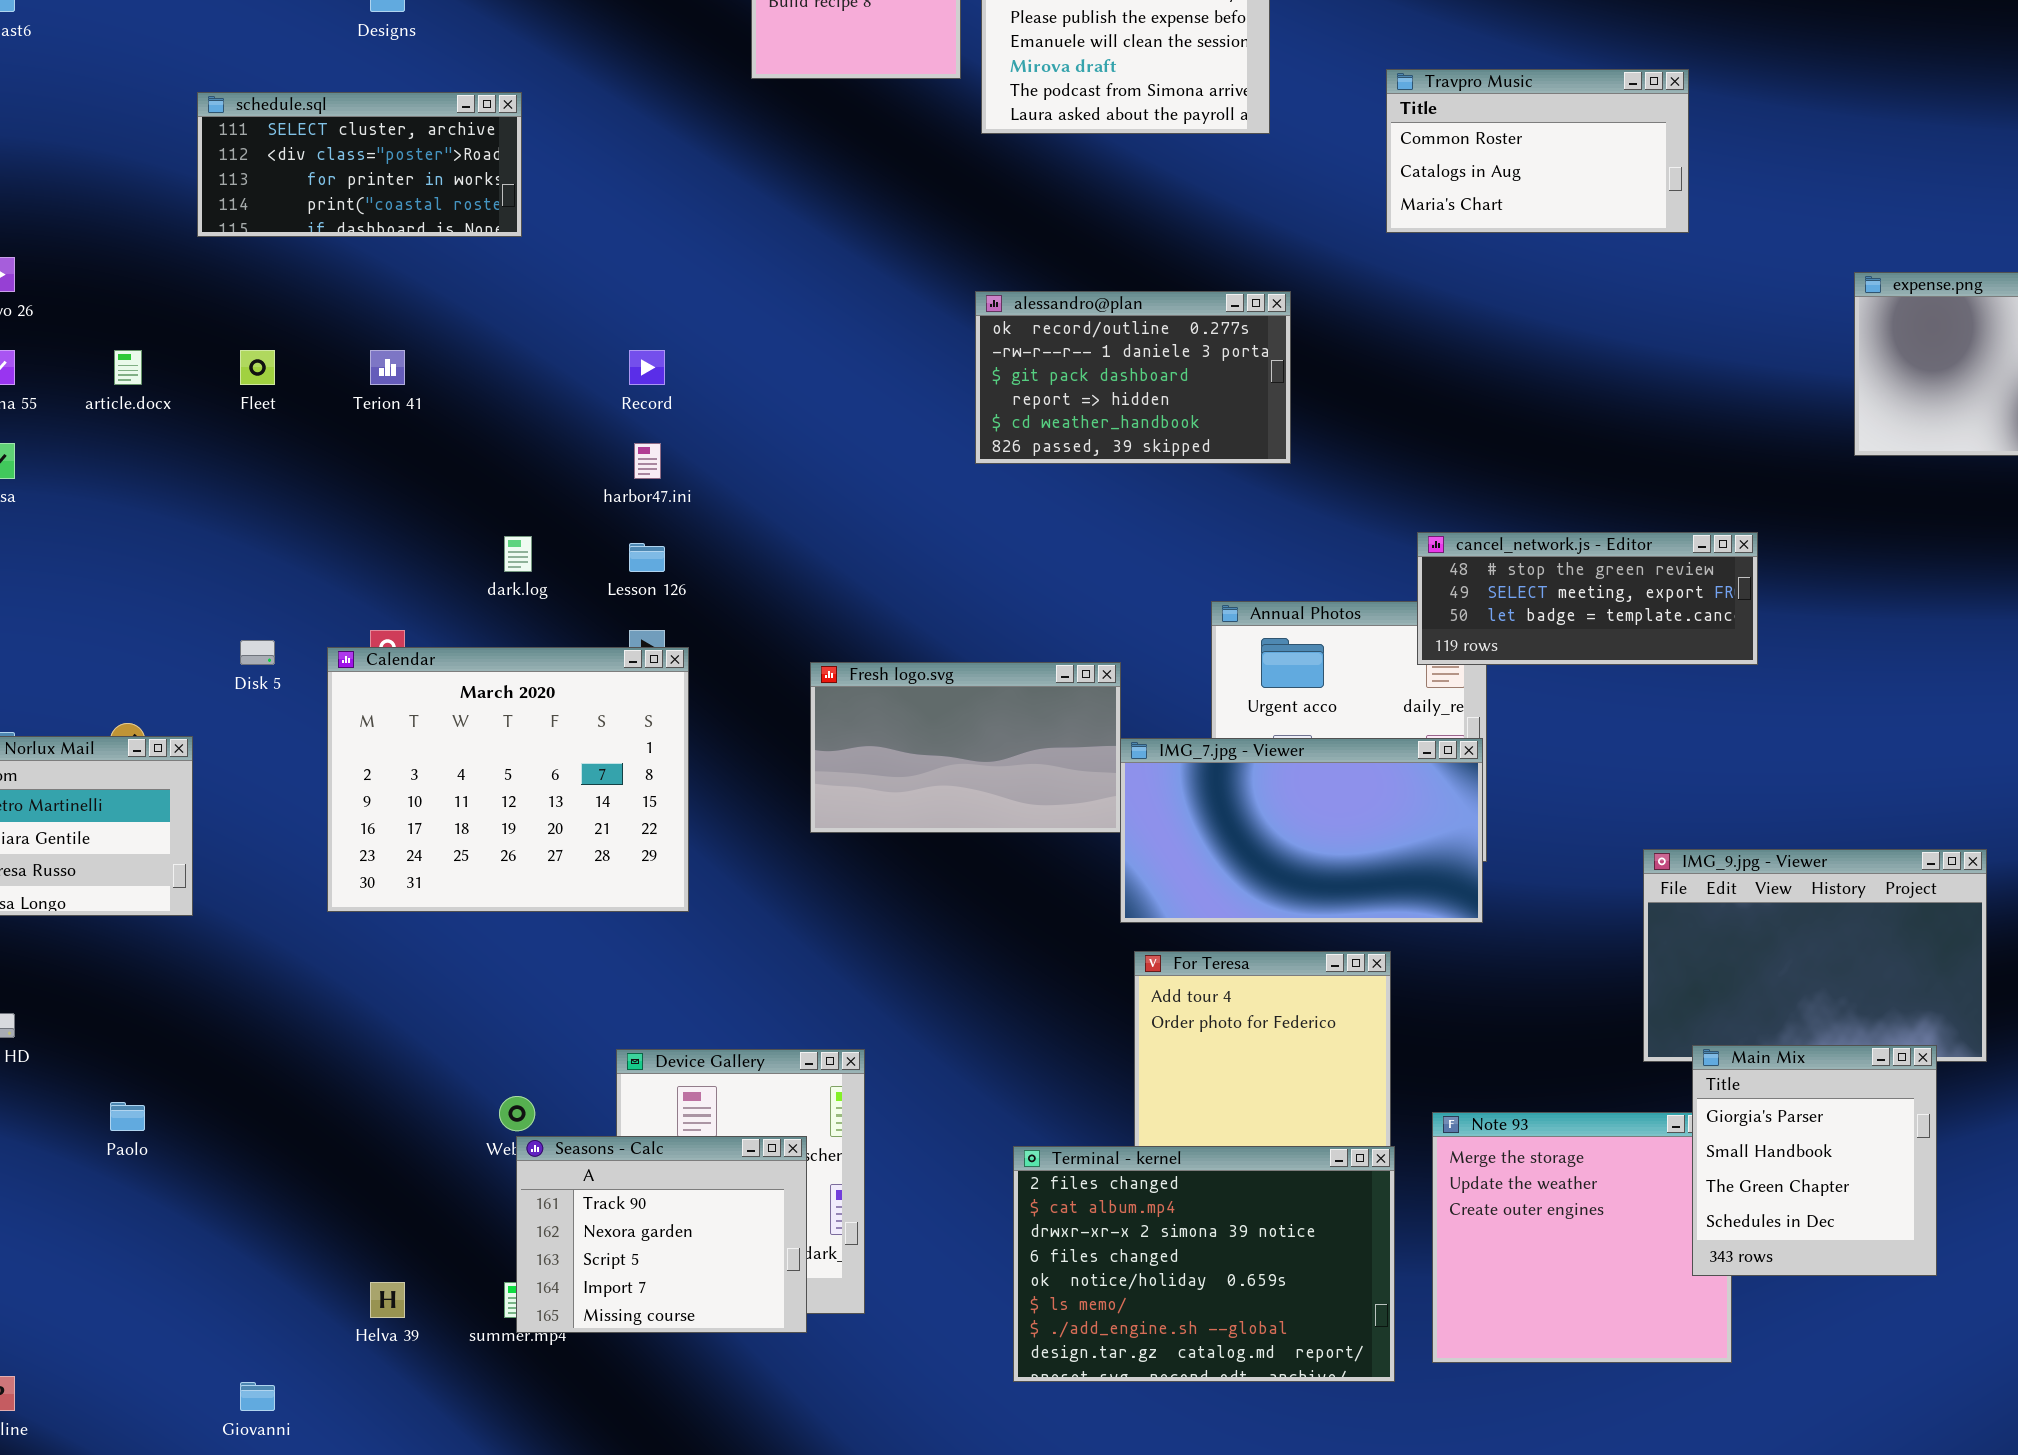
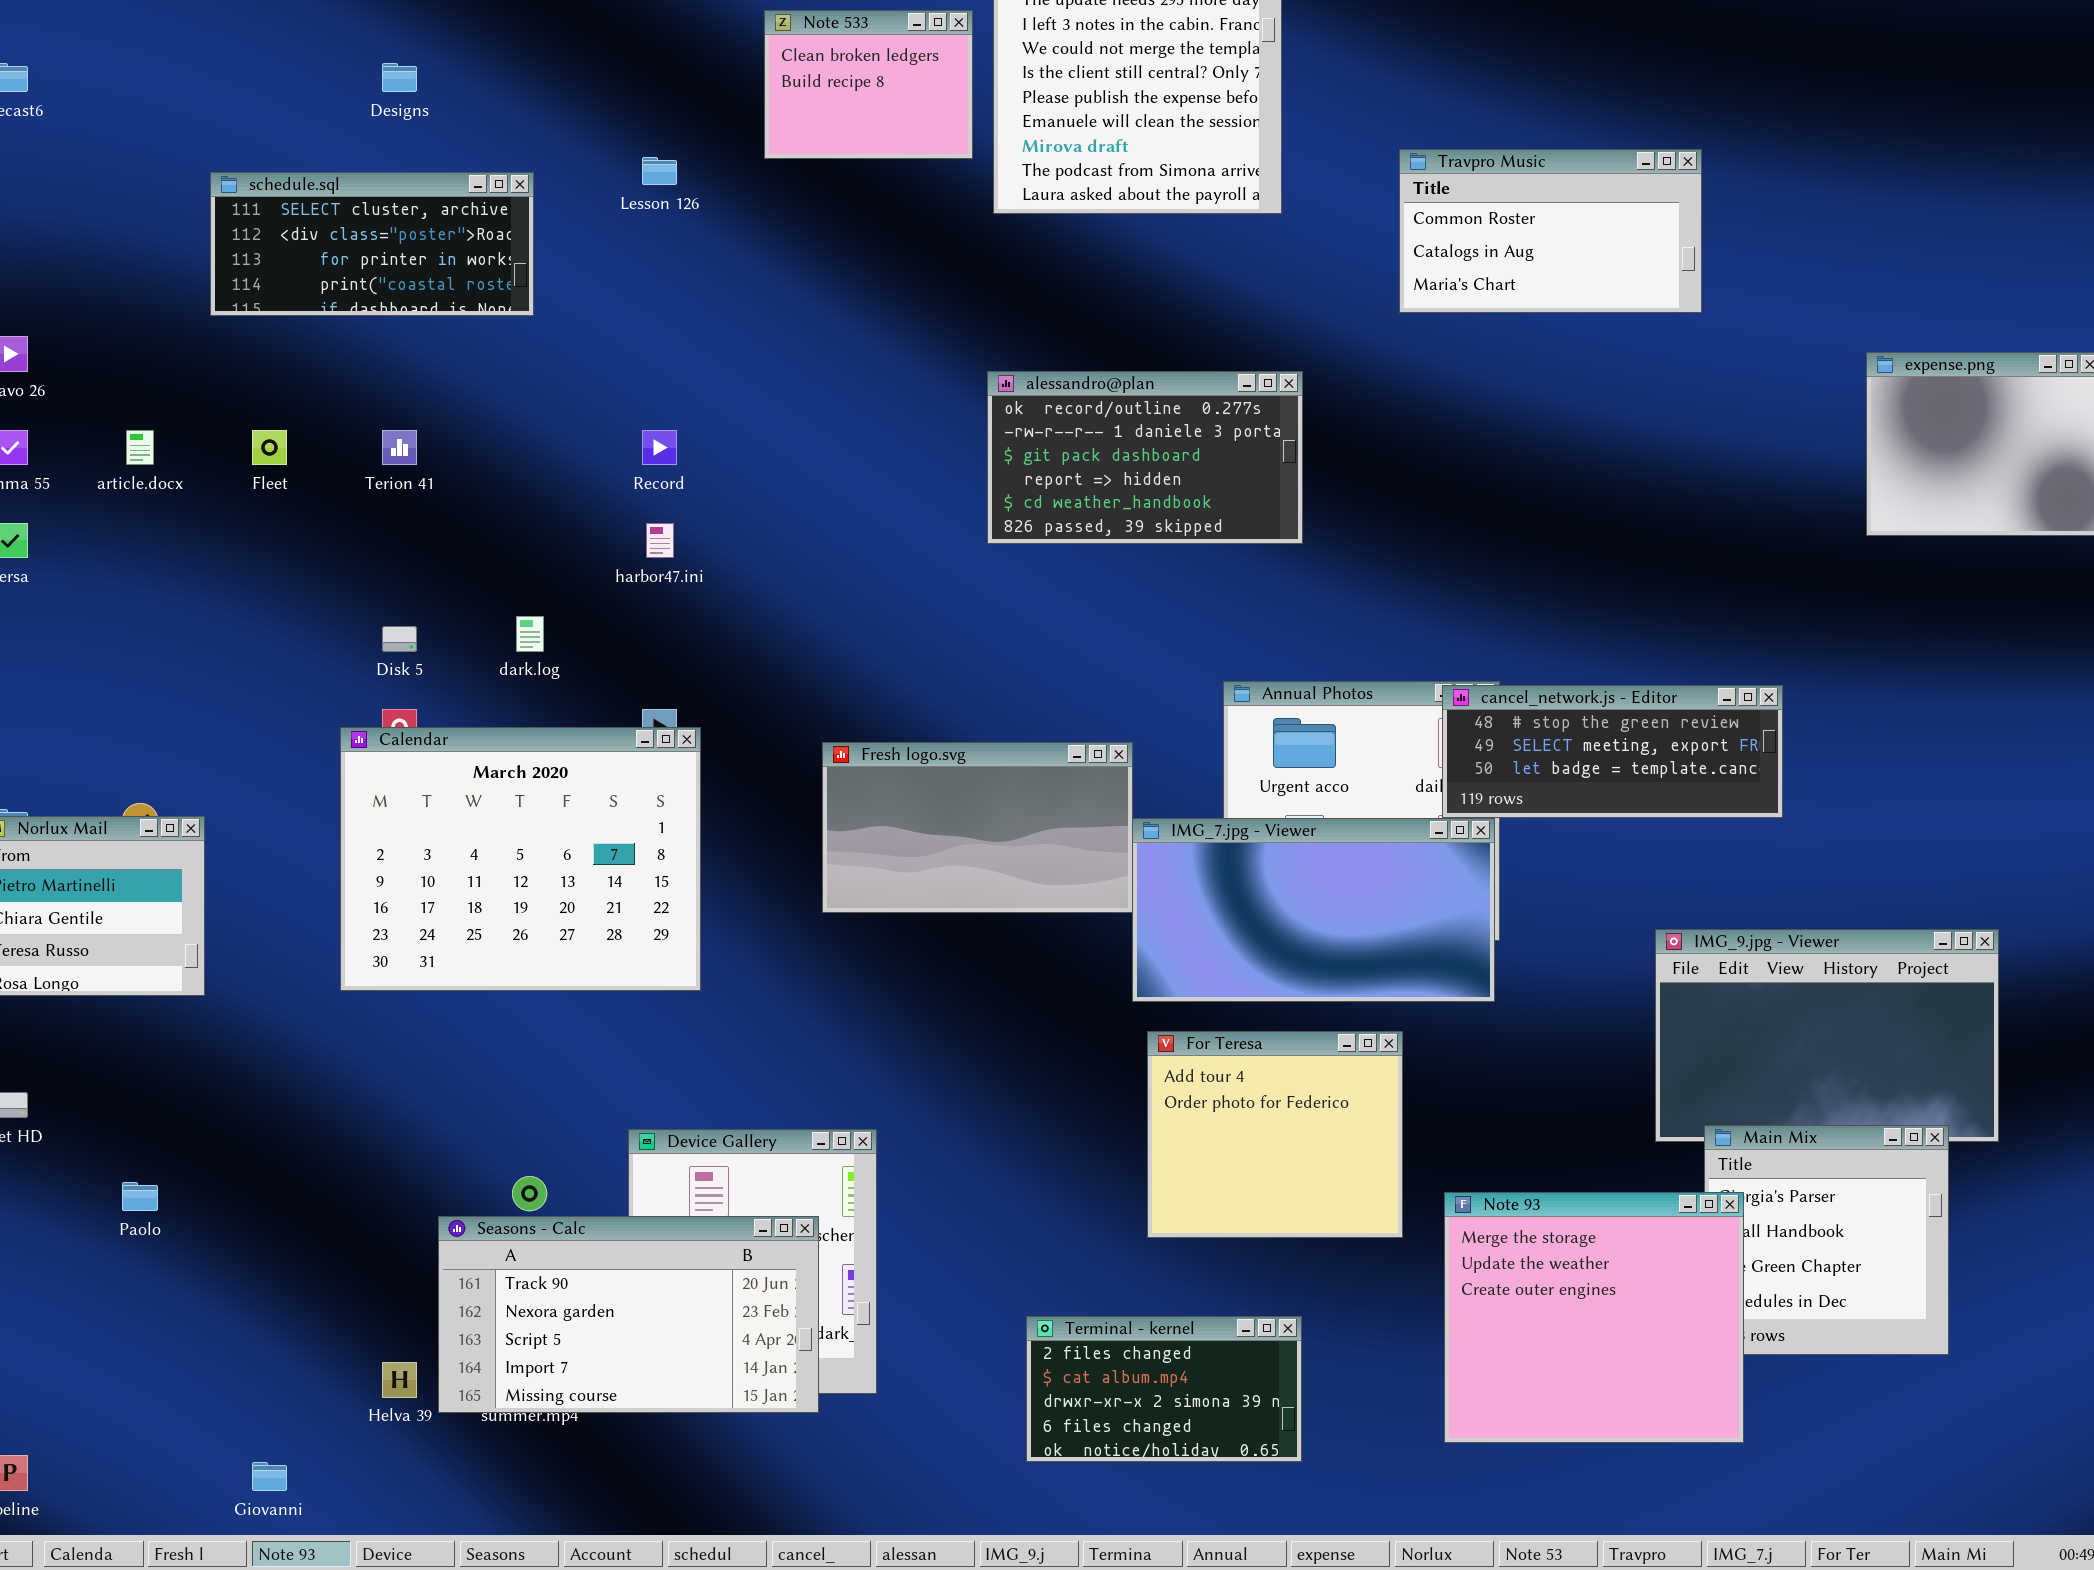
cancel_network.js - Editor: [1417,532,1758,665] -> [1442,685,1783,818], moved
Lesson 126: [629,543,665,572] -> [642,157,677,185], moved
Disk 5: [240,640,275,665] -> [382,626,417,652], moved
Note 93: [1432,1112,1732,1363] -> [1444,1192,1744,1443], raised
Seasons - Calc: [516,1136,807,1333] -> [438,1216,819,1413], resized
Terminal - kernel: [1013,1146,1395,1382] -> [1026,1316,1302,1462], resized

